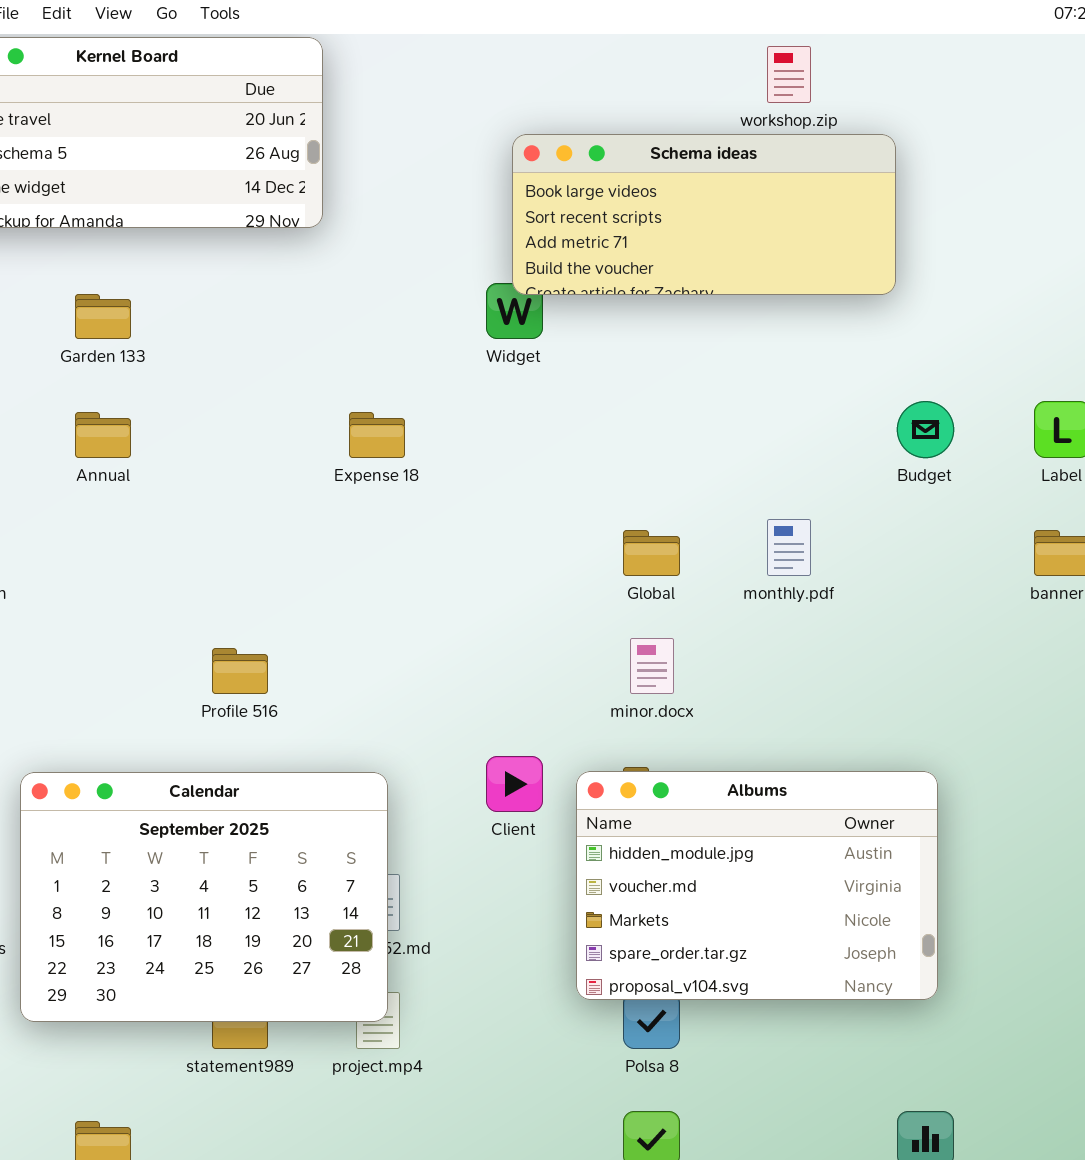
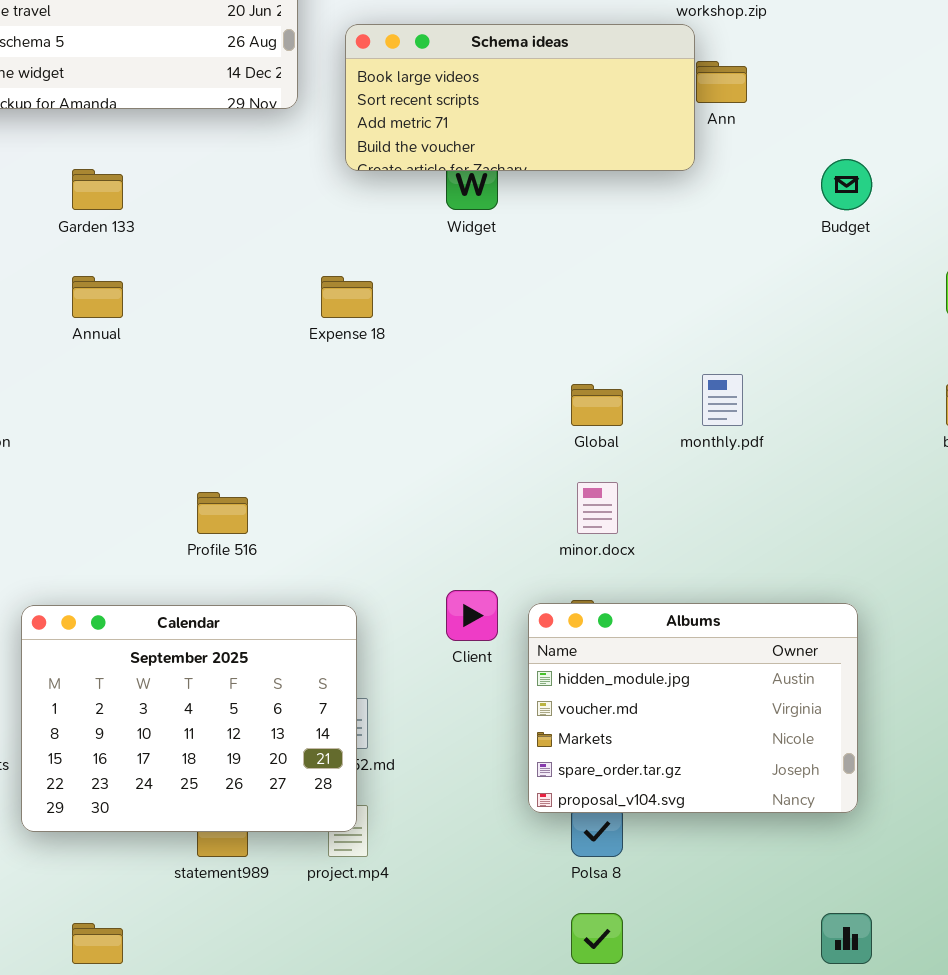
Schema ideas: [512,134,896,295] -> [345,24,695,171], moved
Budget: [897,401,954,458] -> [821,159,872,210], moved

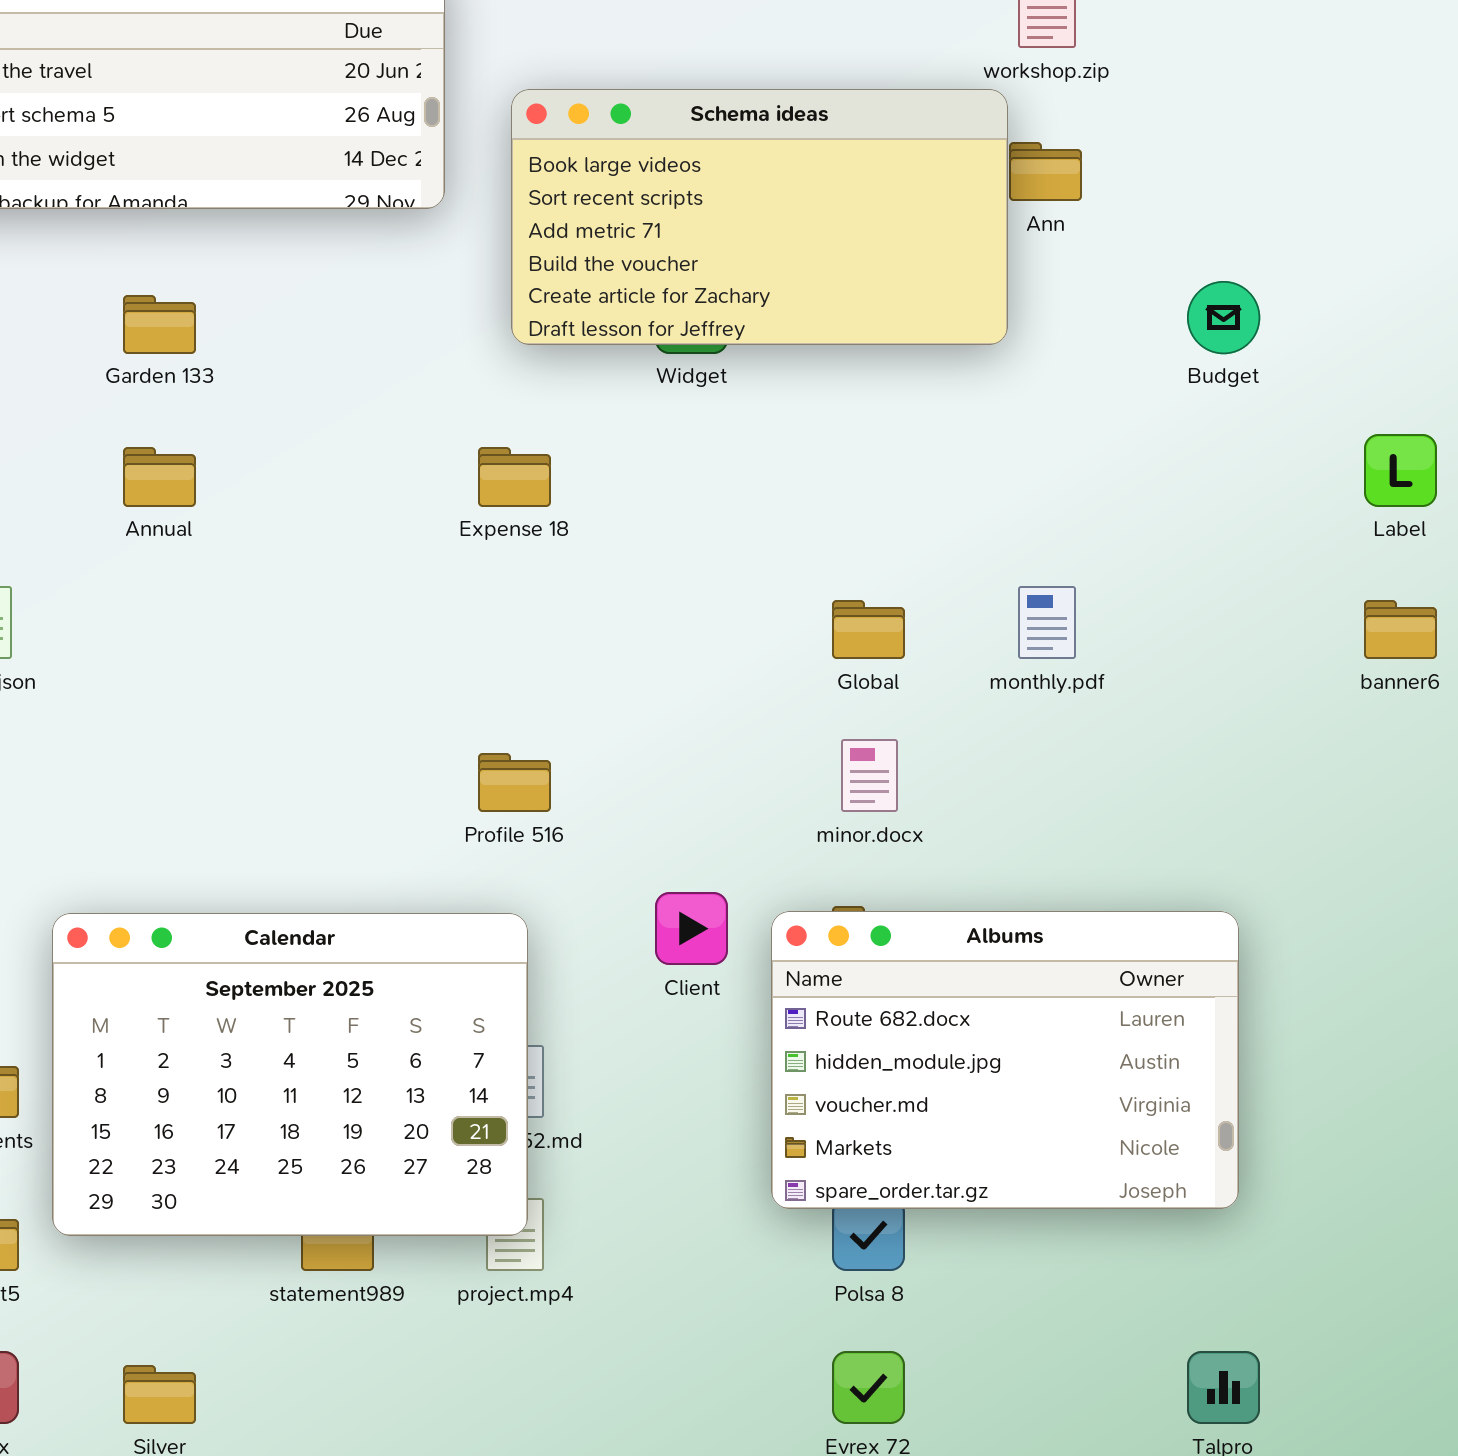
Schema ideas: [345,24,695,171] -> [511,89,1008,345], resized
Profile 516: [197,492,248,534] -> [478,753,551,812], moved
Albums: [528,603,858,813] -> [771,911,1239,1209], scrolled up 1 row

